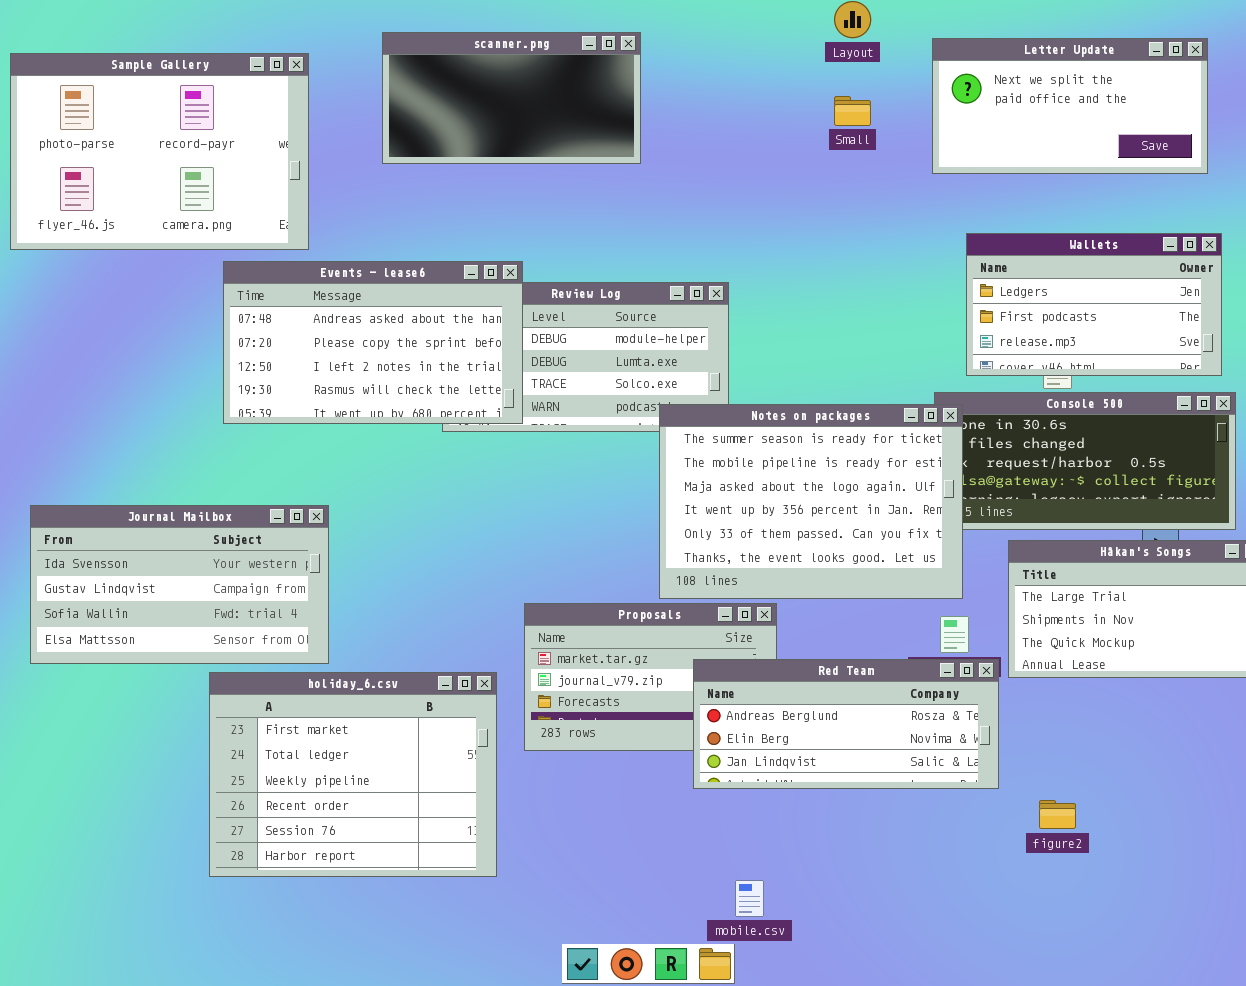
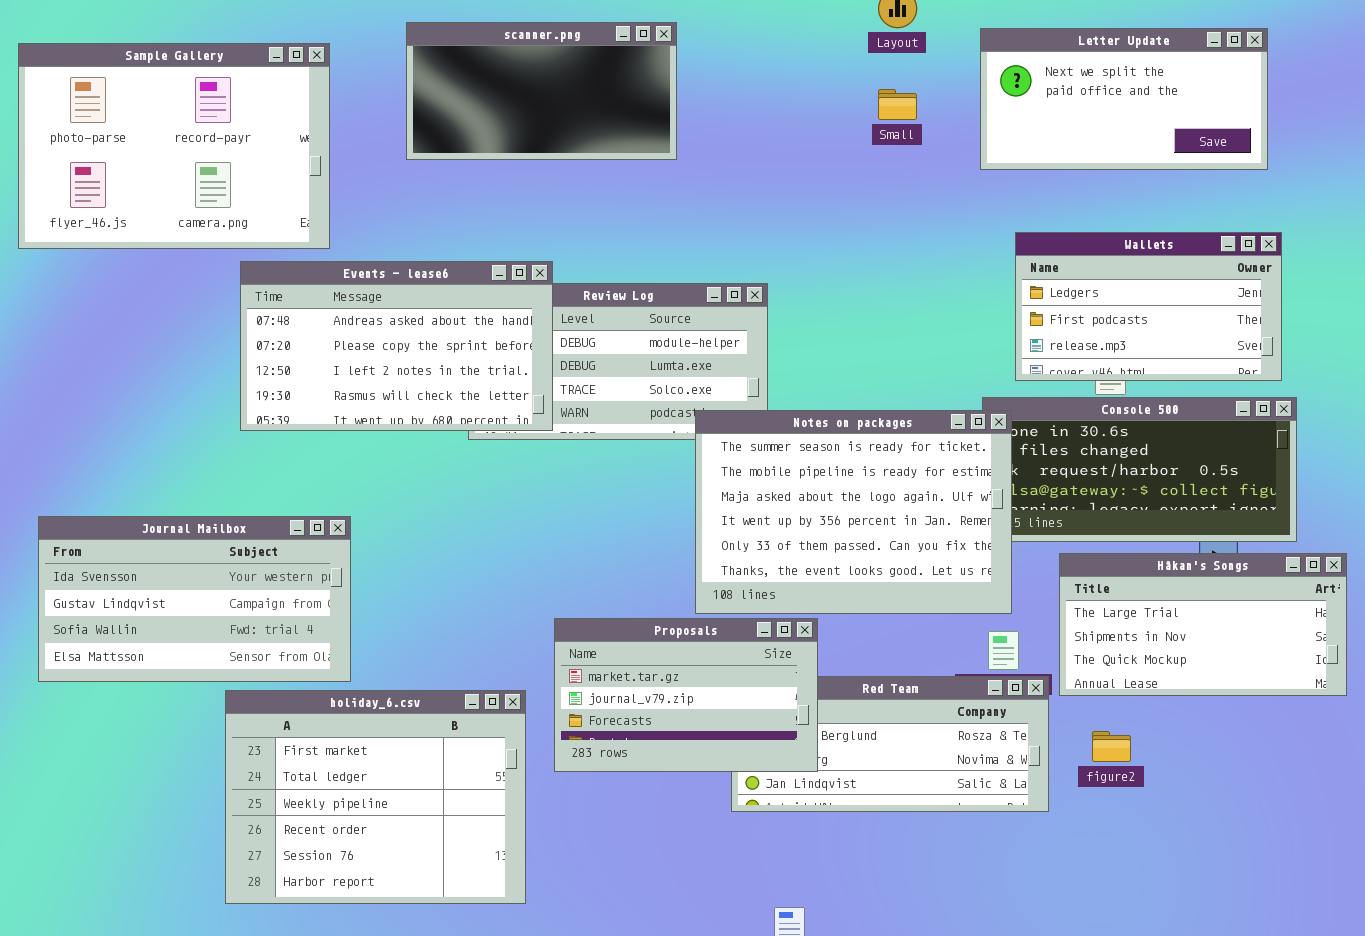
Proposals: [524,603,777,751] -> [554,618,818,772], raised
figure2: [1039,800,1076,829] -> [1092,731,1131,762], moved

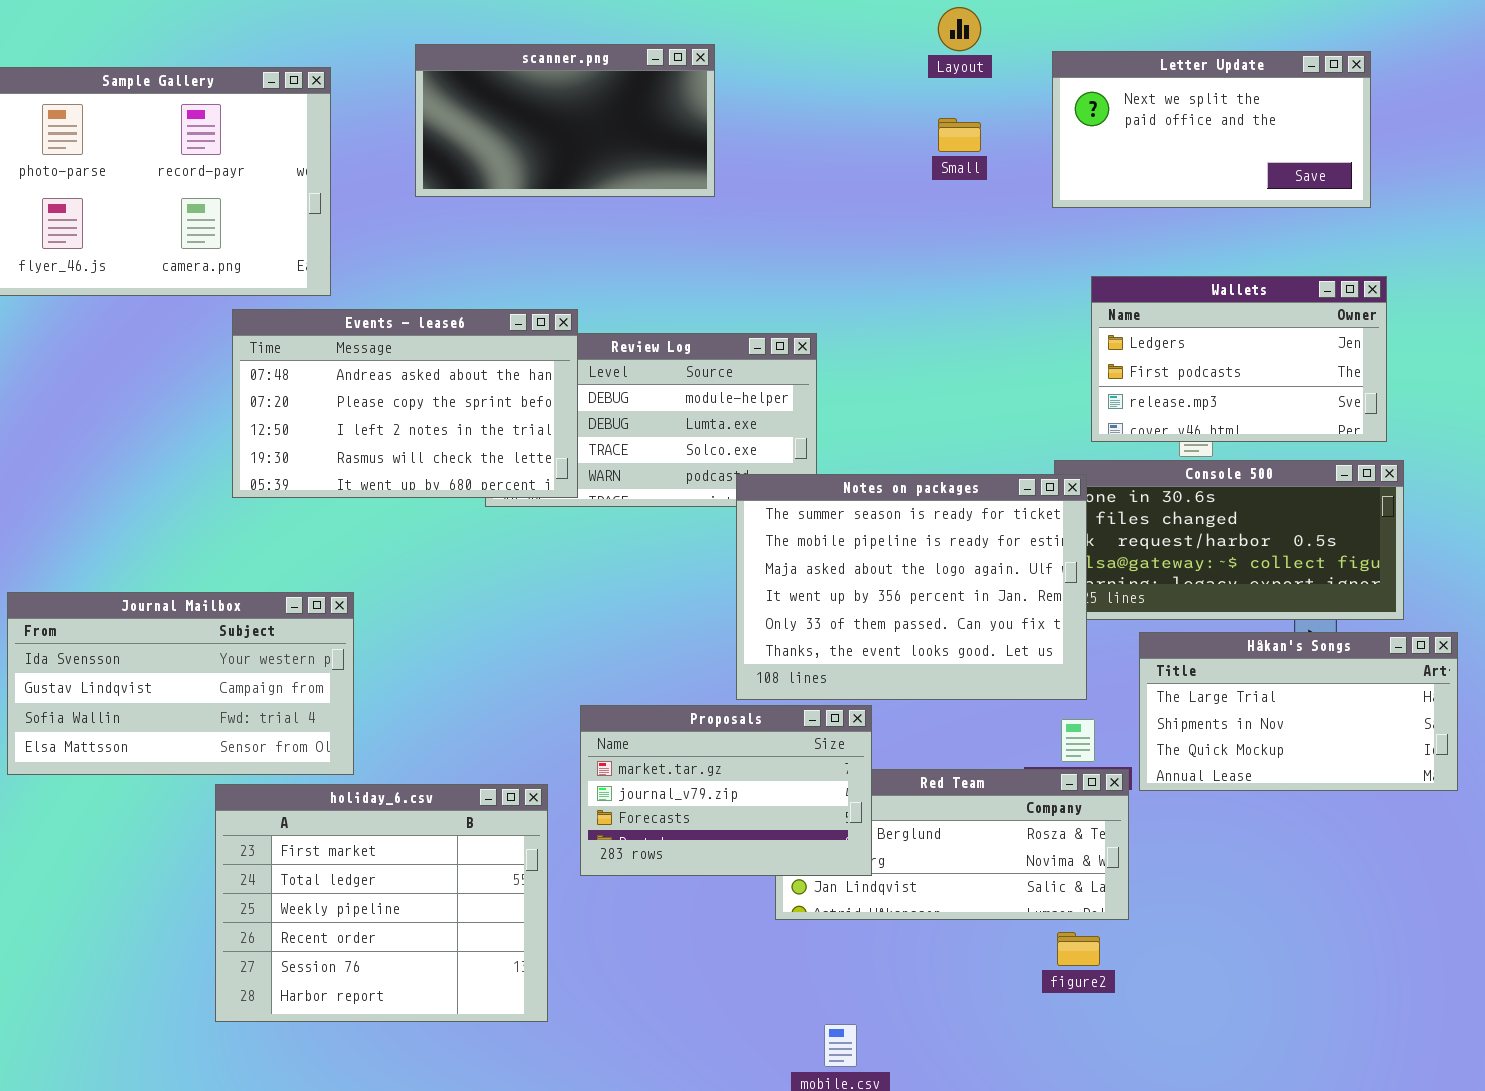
figure2: [1092,731,1131,762] -> [1057,932,1100,966], moved

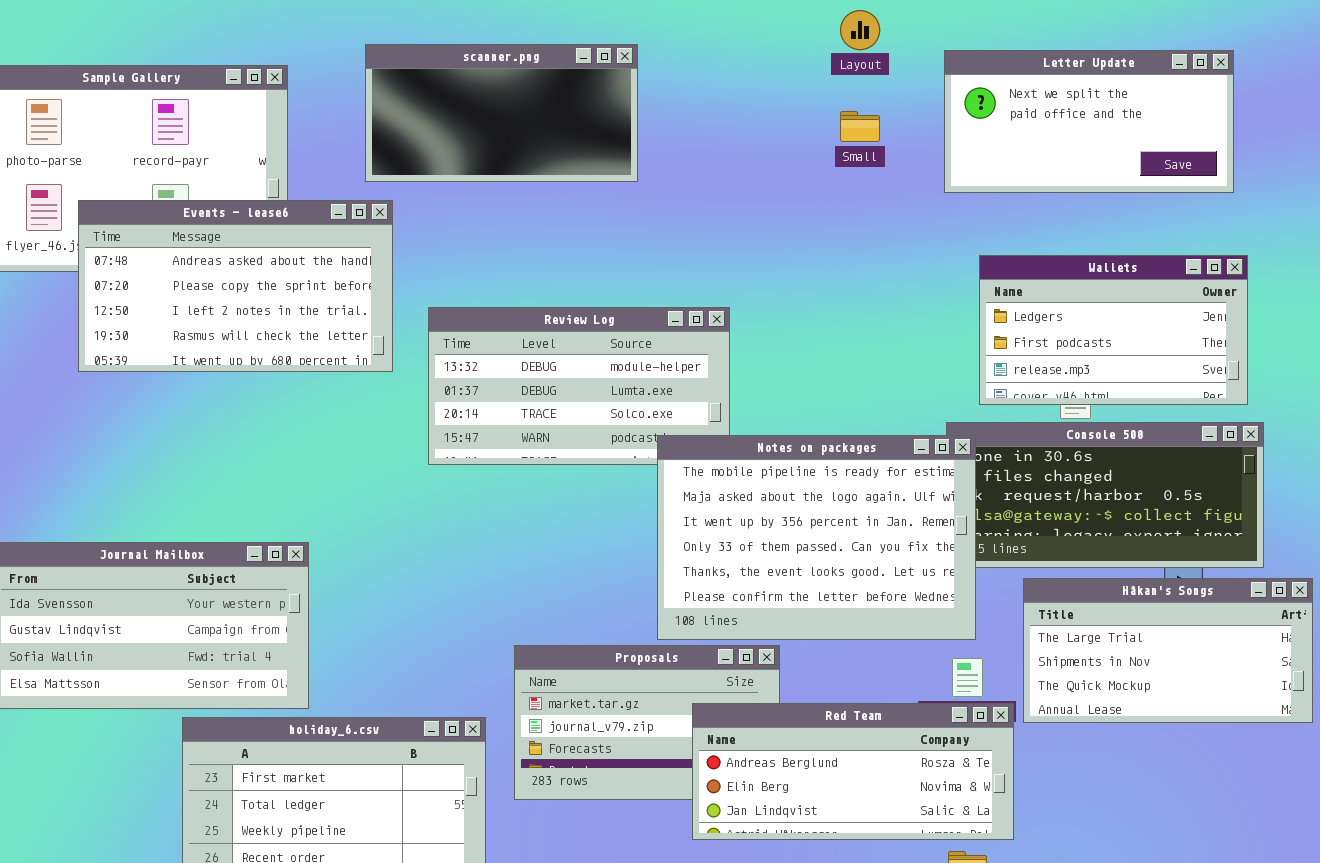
Events - lease6: [232,309,578,498] -> [78,200,393,372], moved
Notes on packages: [736,474,1087,700] -> [657,435,976,640], scrolled down 1 row
Red Team: [775,769,1129,920] -> [692,703,1014,840], raised

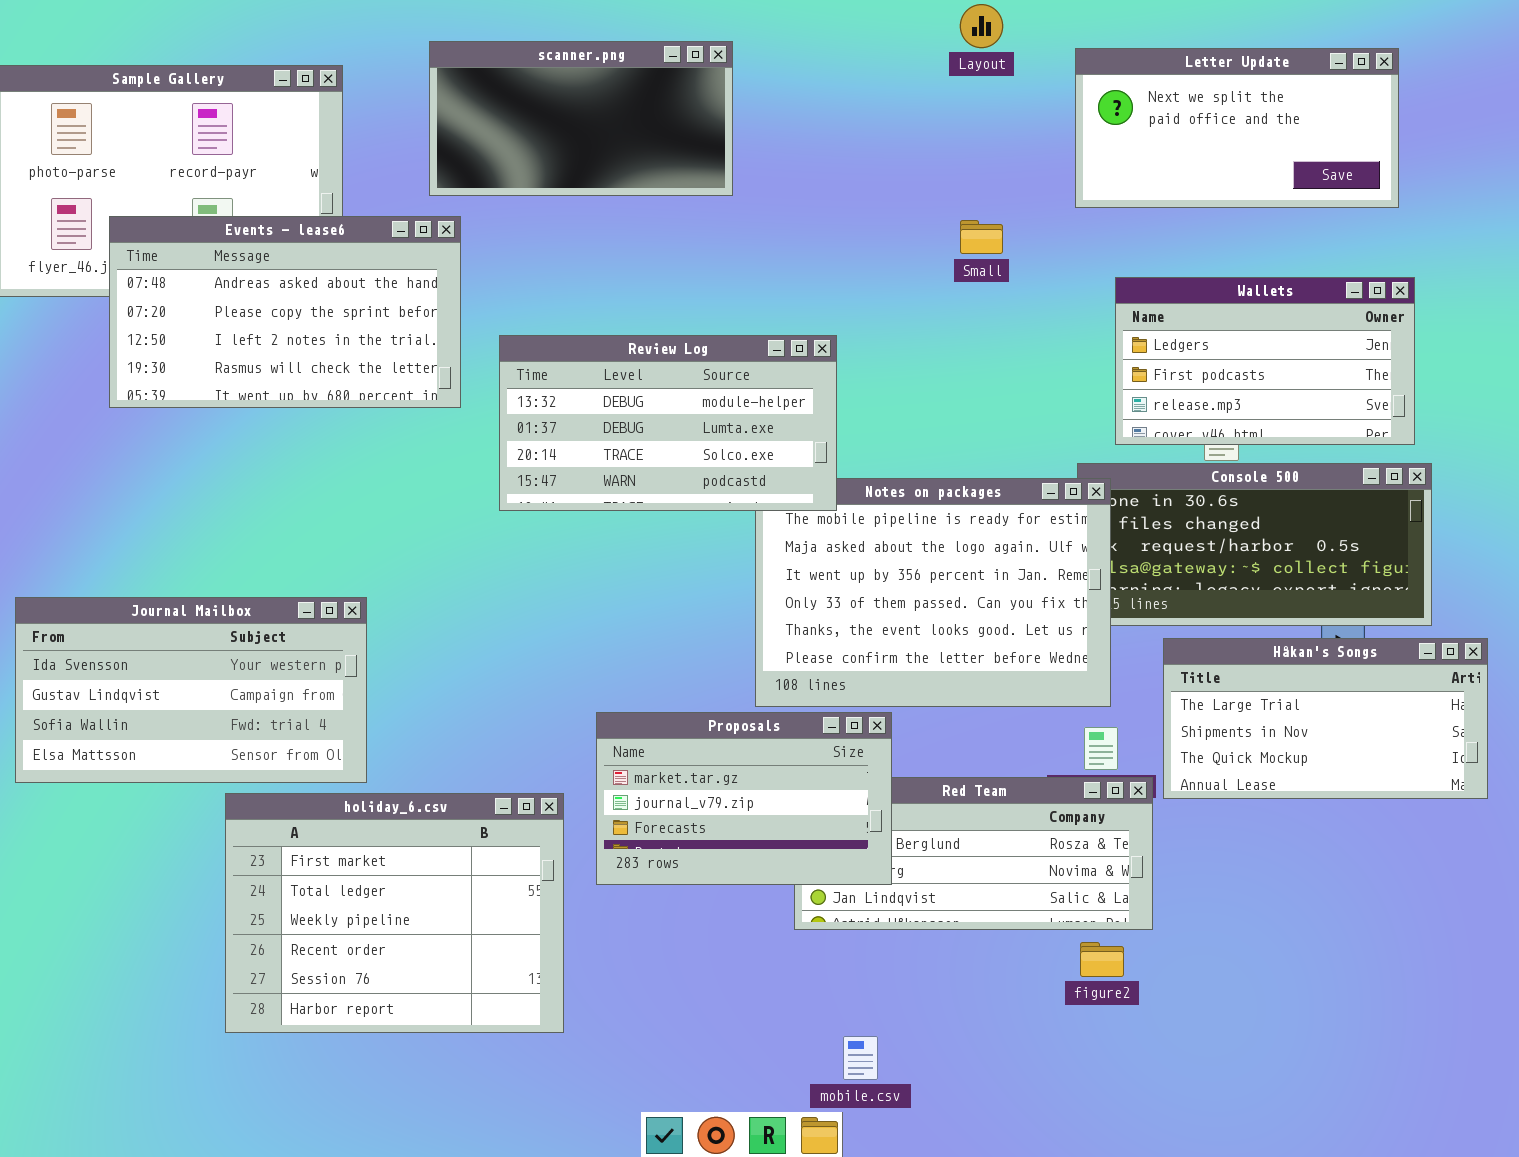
Small: [840,111,880,142] -> [960,220,1003,254], moved
Review Log: [428,307,730,465] -> [499,335,837,511], raised
Proposals: [514,645,780,800] -> [596,712,892,885], raised

